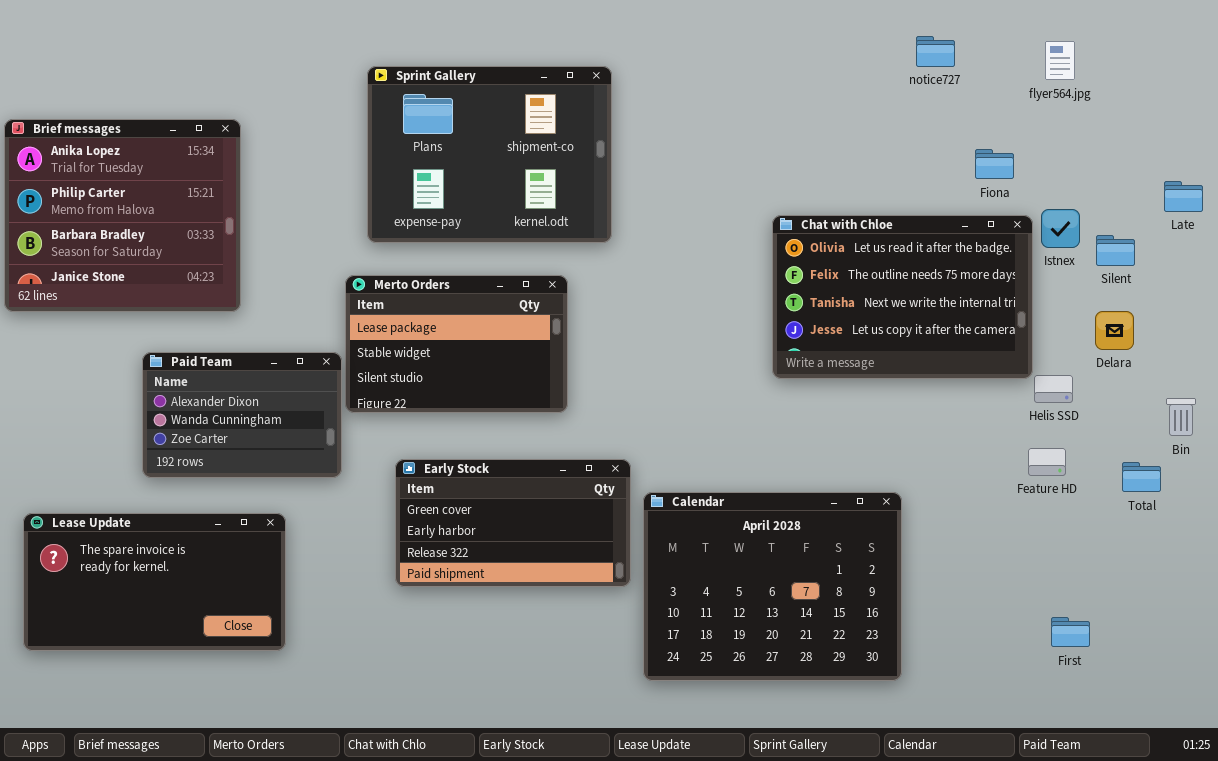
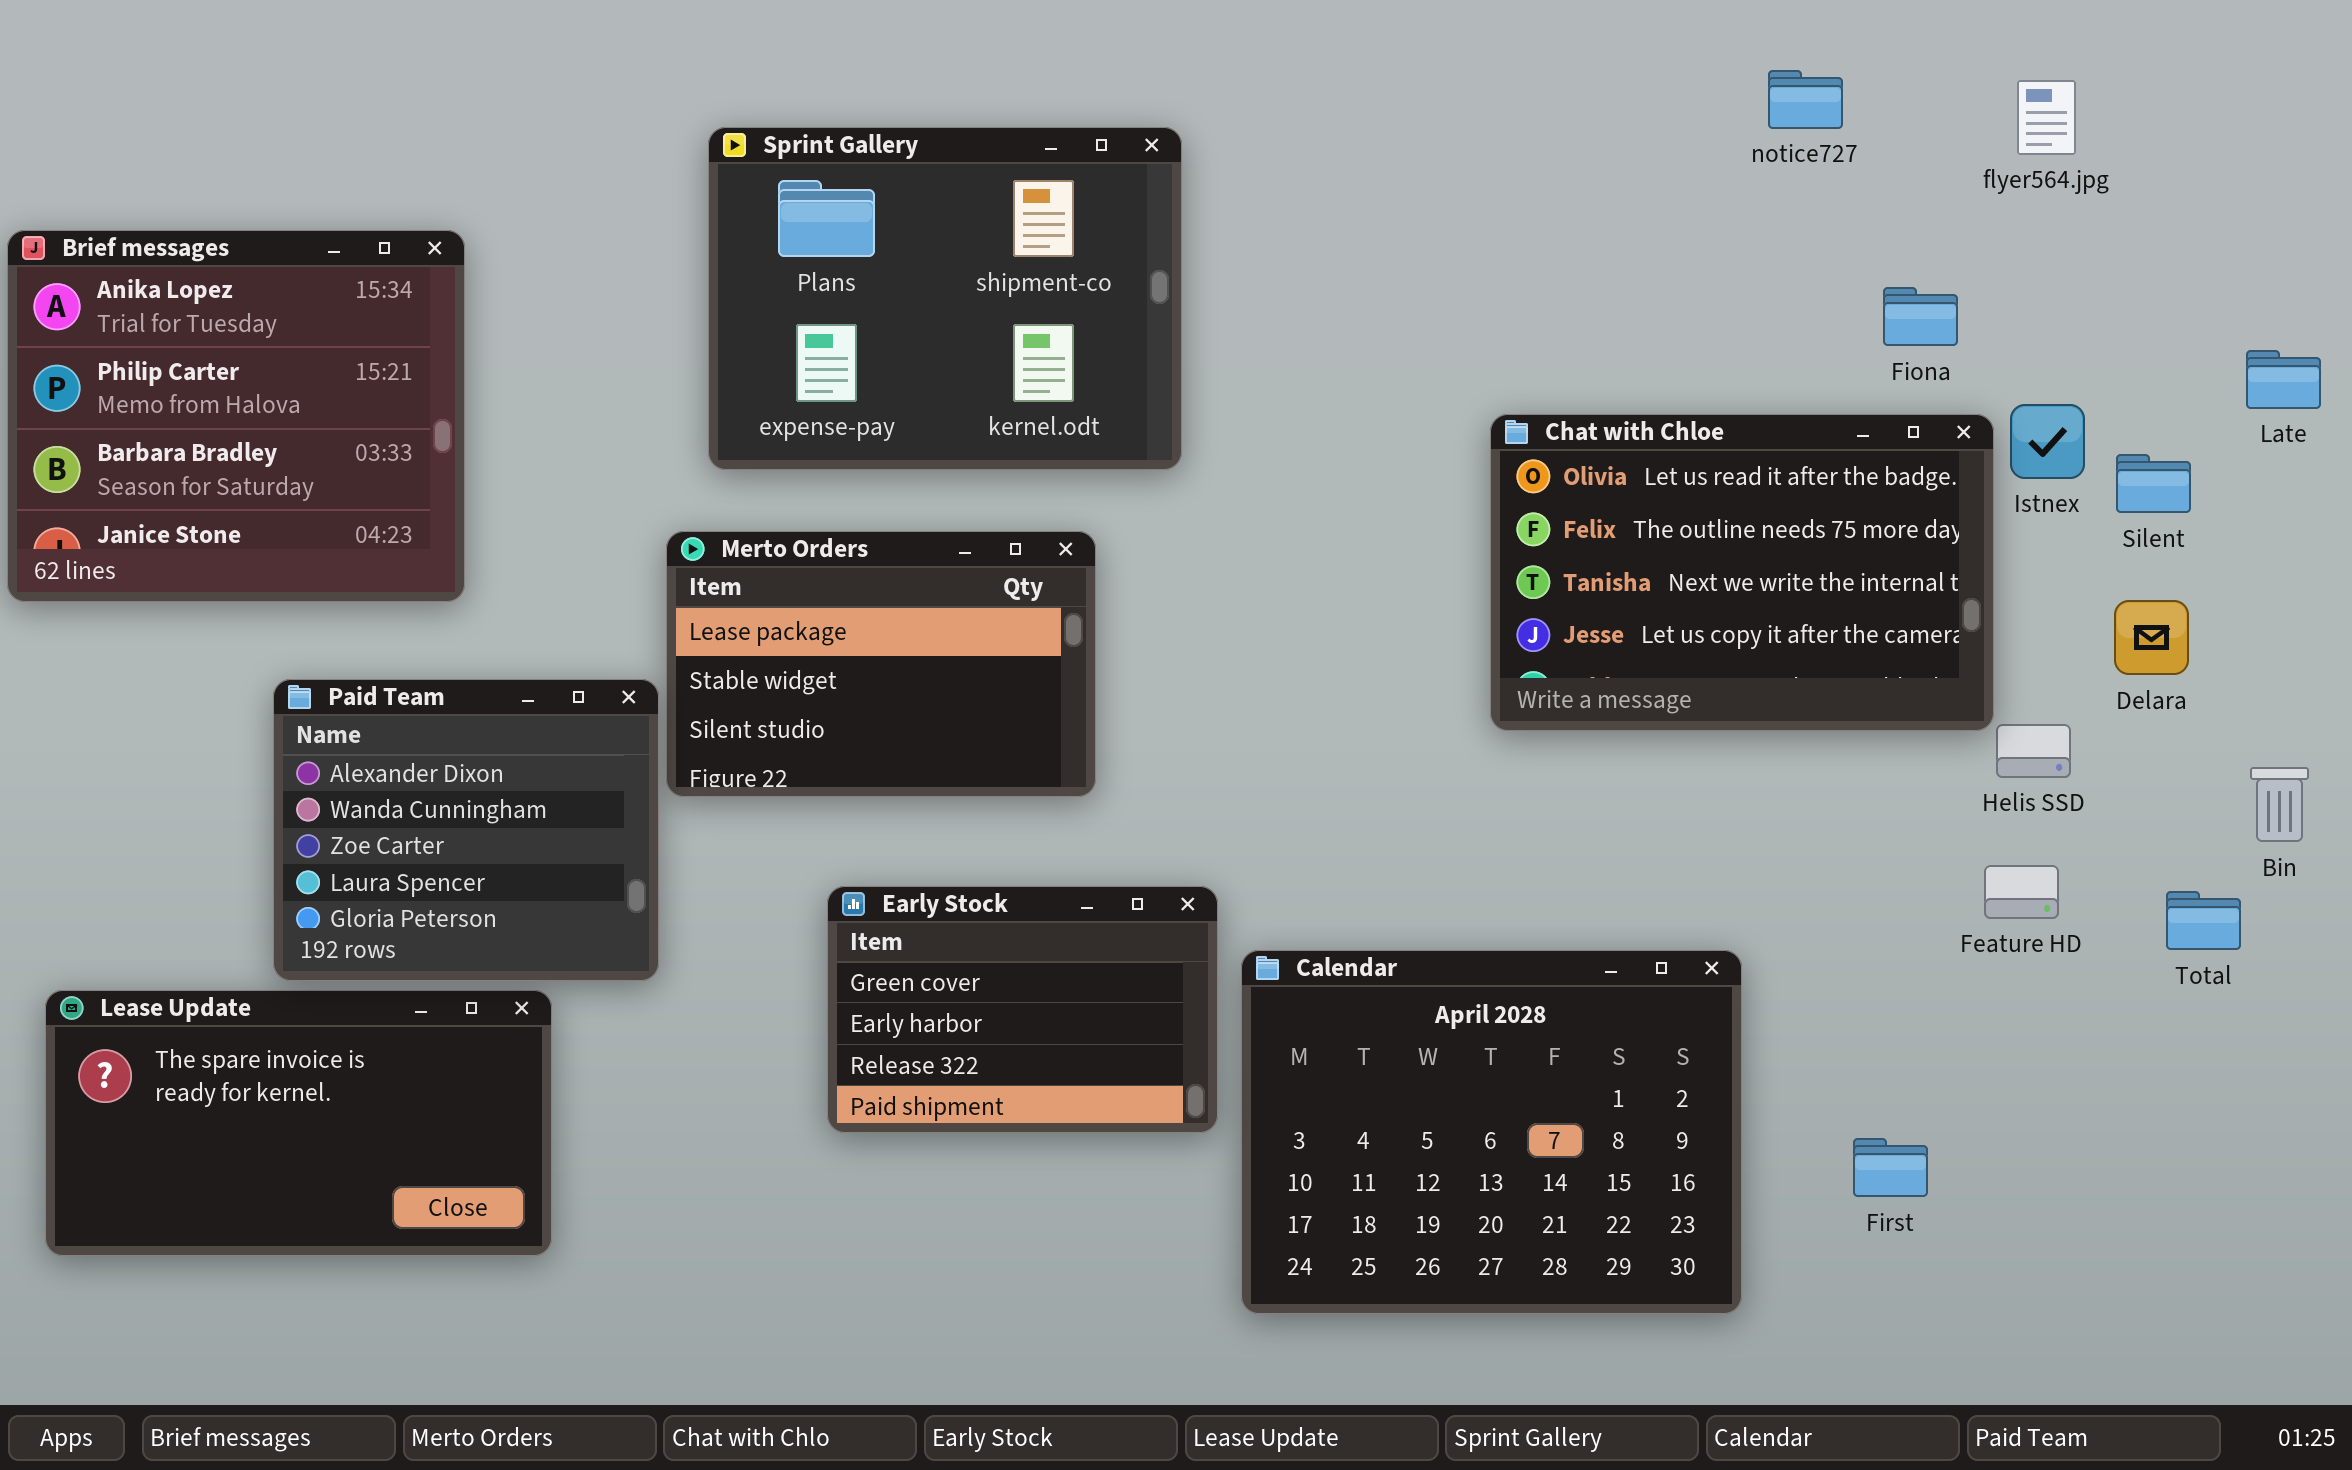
Paid Team: [142,352,342,478] -> [273,679,659,981], resized
Early Stock: [395,459,631,587] -> [827,886,1218,1133], resized
First: [1051,617,1090,647] -> [1853,1138,1928,1197], moved

